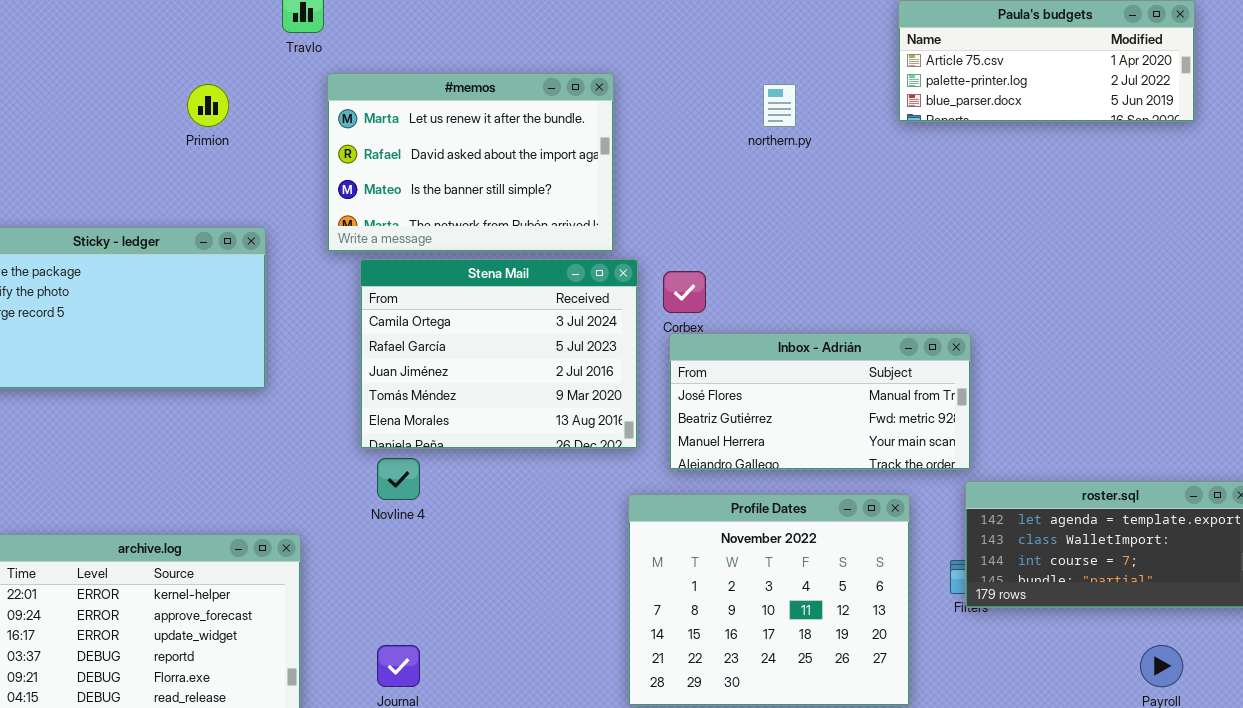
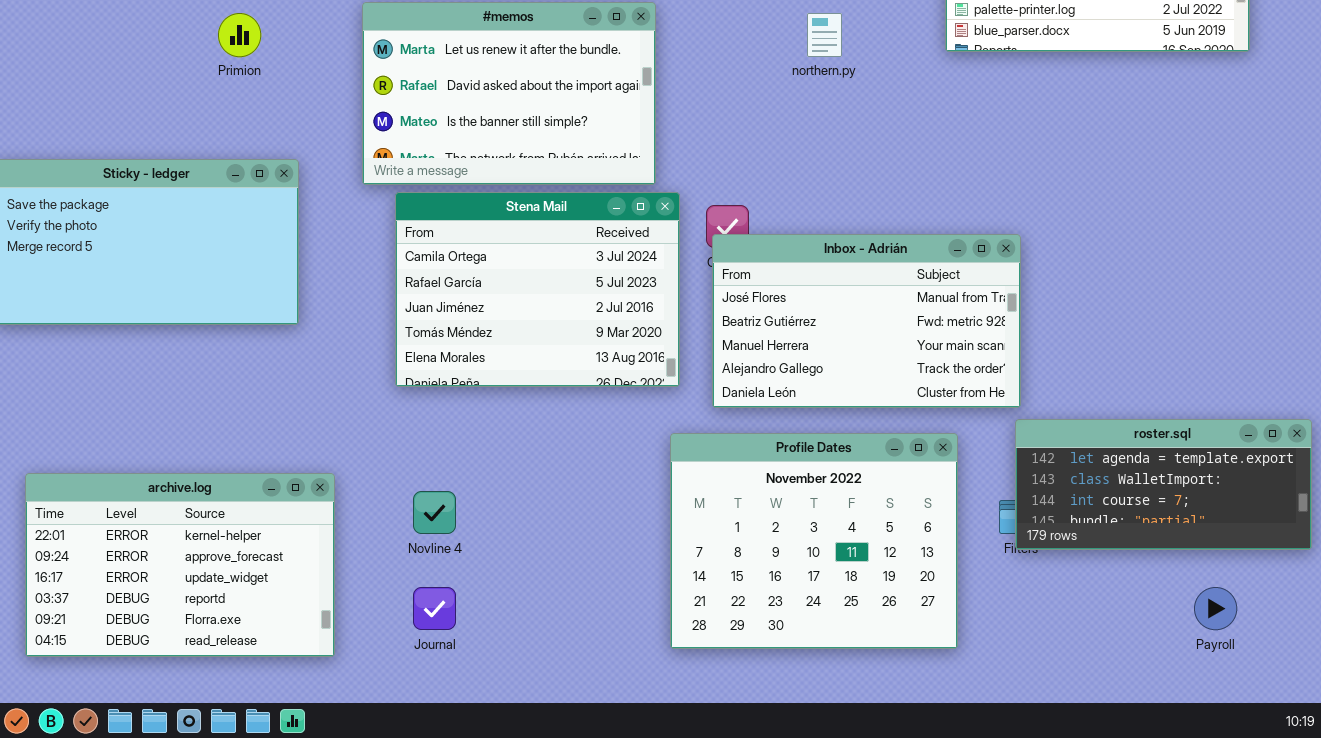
Inbox - Adrián: [669,333,971,470] -> [712,234,1021,408], resized
Novline 4: [377,458,420,500] -> [413,491,456,534], moved

